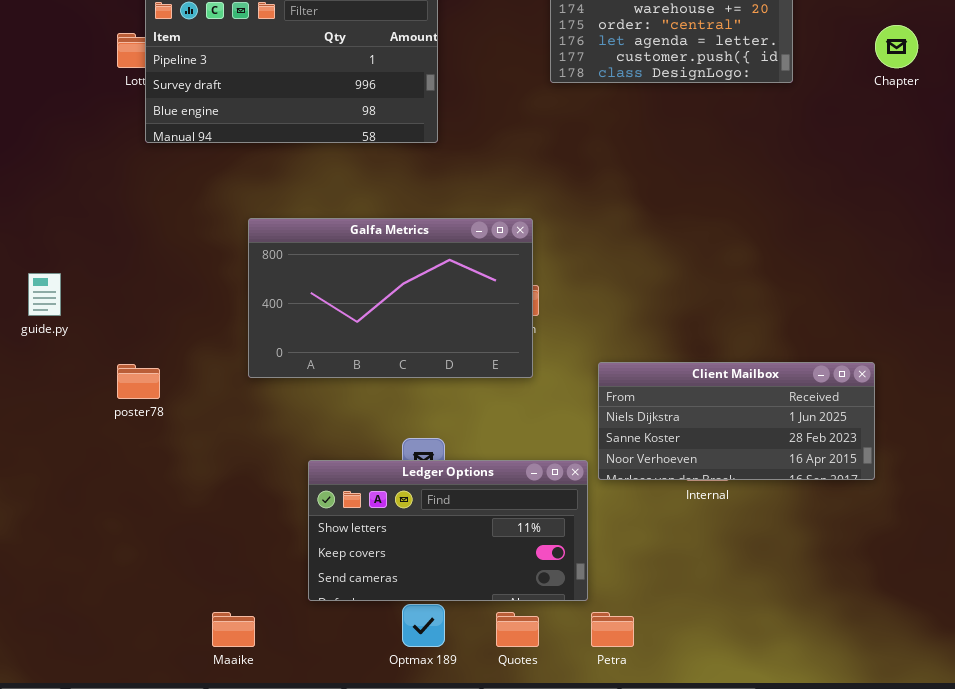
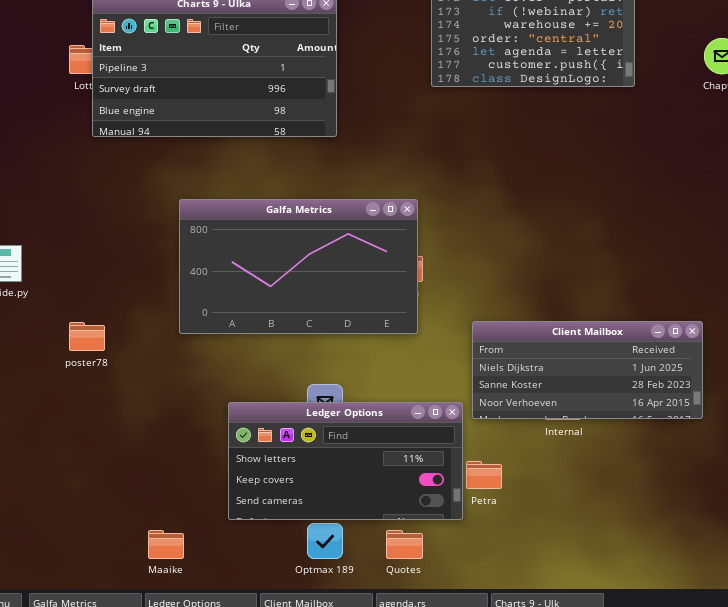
Petra: [591,612,634,647] -> [466,461,502,489], moved

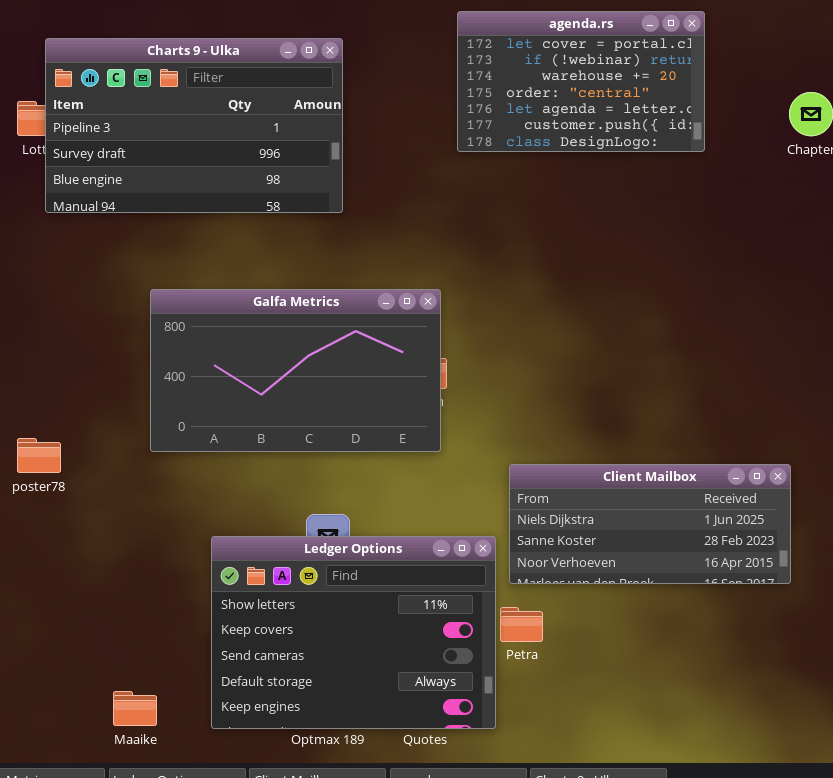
Client Mailbox: [472,321,703,419] -> [509,464,791,584], moved
Ledger Options: [228,402,463,520] -> [211,536,496,729], resized

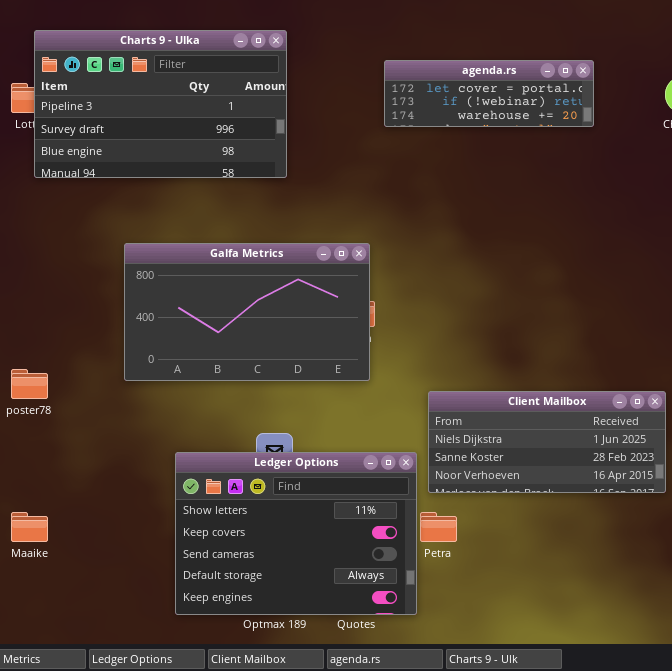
agenda.rs: [457,11,705,152] -> [384,60,594,127], resized
Maaike: [113,691,157,726] -> [11,512,48,542], moved

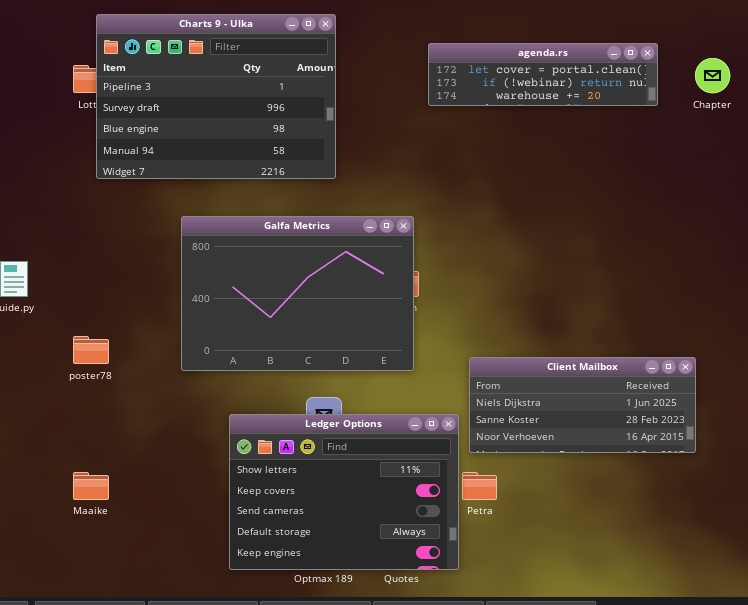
Charts 9 - Ulka: [34,30,287,178] -> [96,14,336,179], resized
agenda.rs: [384,60,594,127] -> [428,43,658,106], resized
Galfa Metrics: [124,243,370,381] -> [181,216,414,371], resized

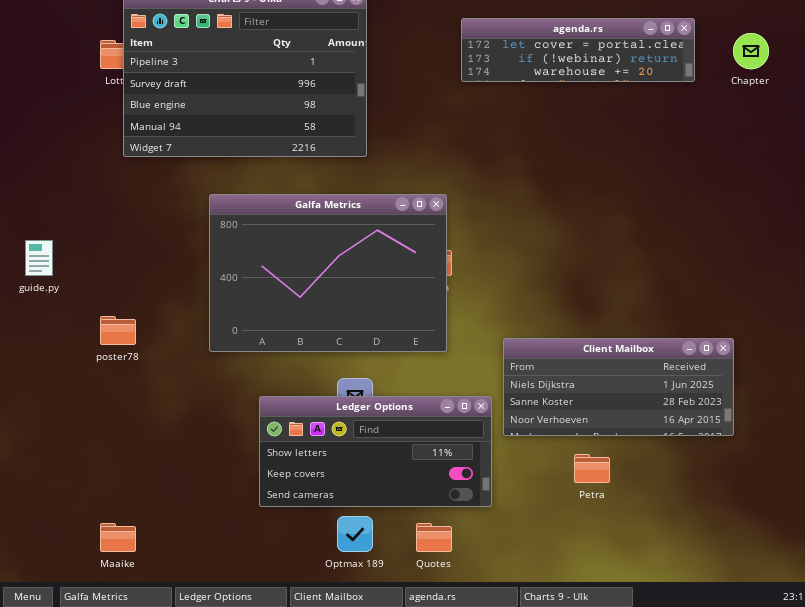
Ledger Options: [229,414,459,570] -> [259,396,492,507], resized
Maaike: [73,472,109,500] -> [100,523,136,552], moved
Petra: [462,472,497,500] -> [574,454,610,483], moved

